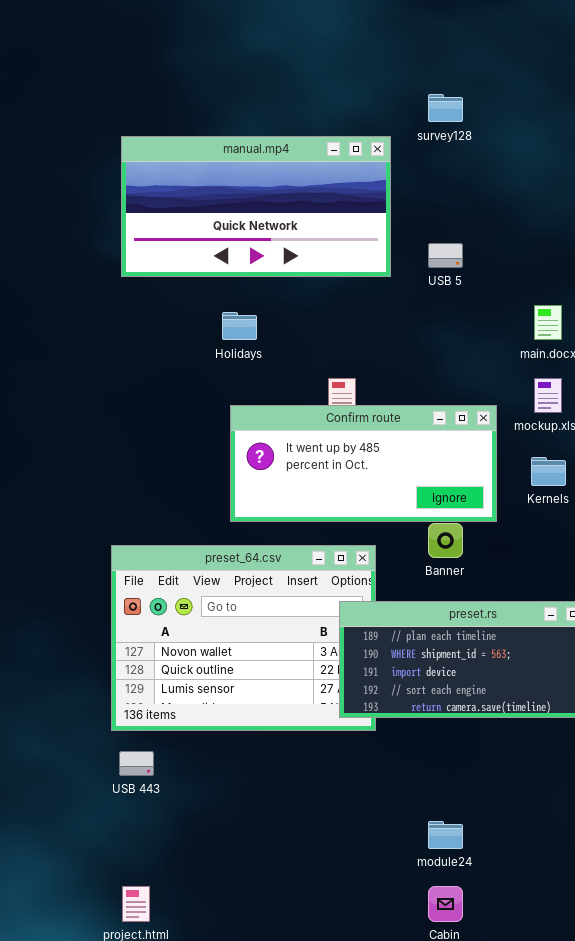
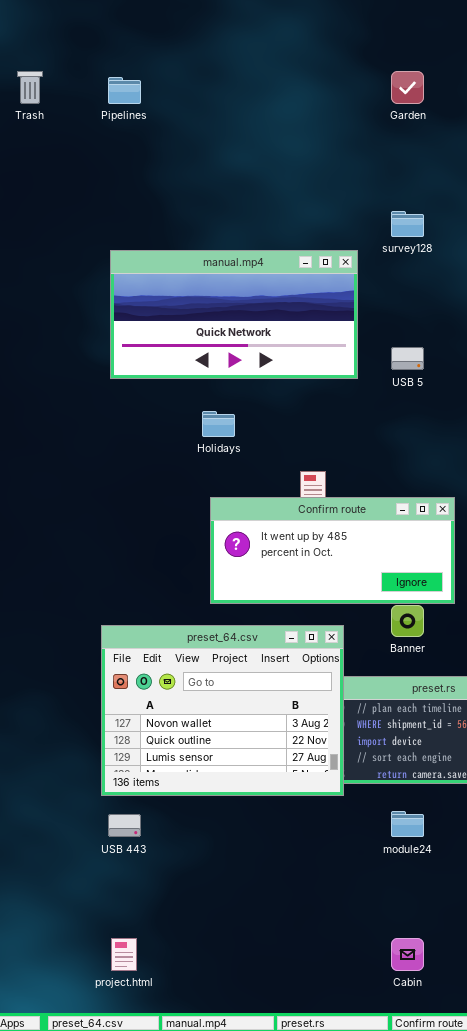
preset_64.csv: [111,545,376,731] -> [101,625,344,796], raised
module24: [428,821,463,849] -> [391,811,424,837], moved

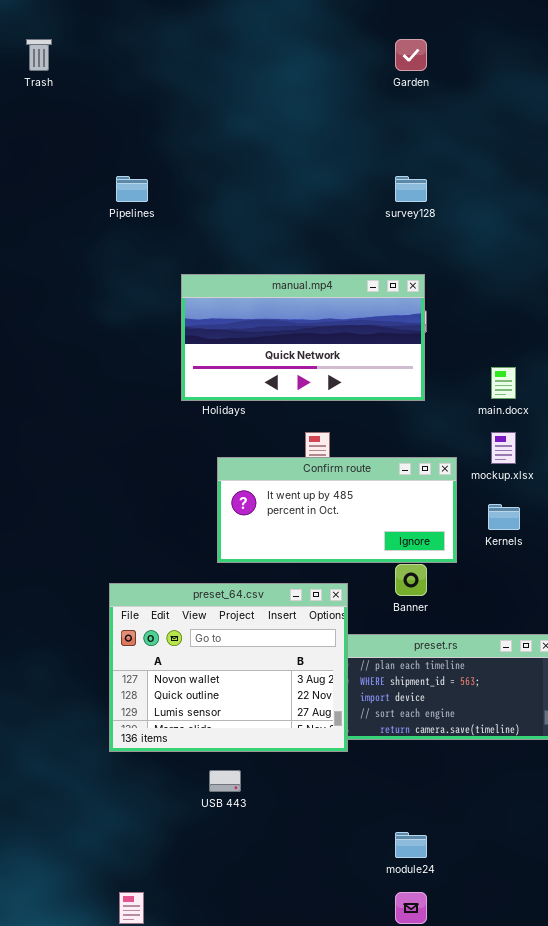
Pipelines: [108,77,141,104] -> [116,176,148,202], moved
manual.mp4: [110,250,358,379] -> [181,274,425,401], moved
module24: [391,811,424,837] -> [395,832,427,858], moved
USB 443: [108,814,141,837] -> [209,770,241,792], moved

